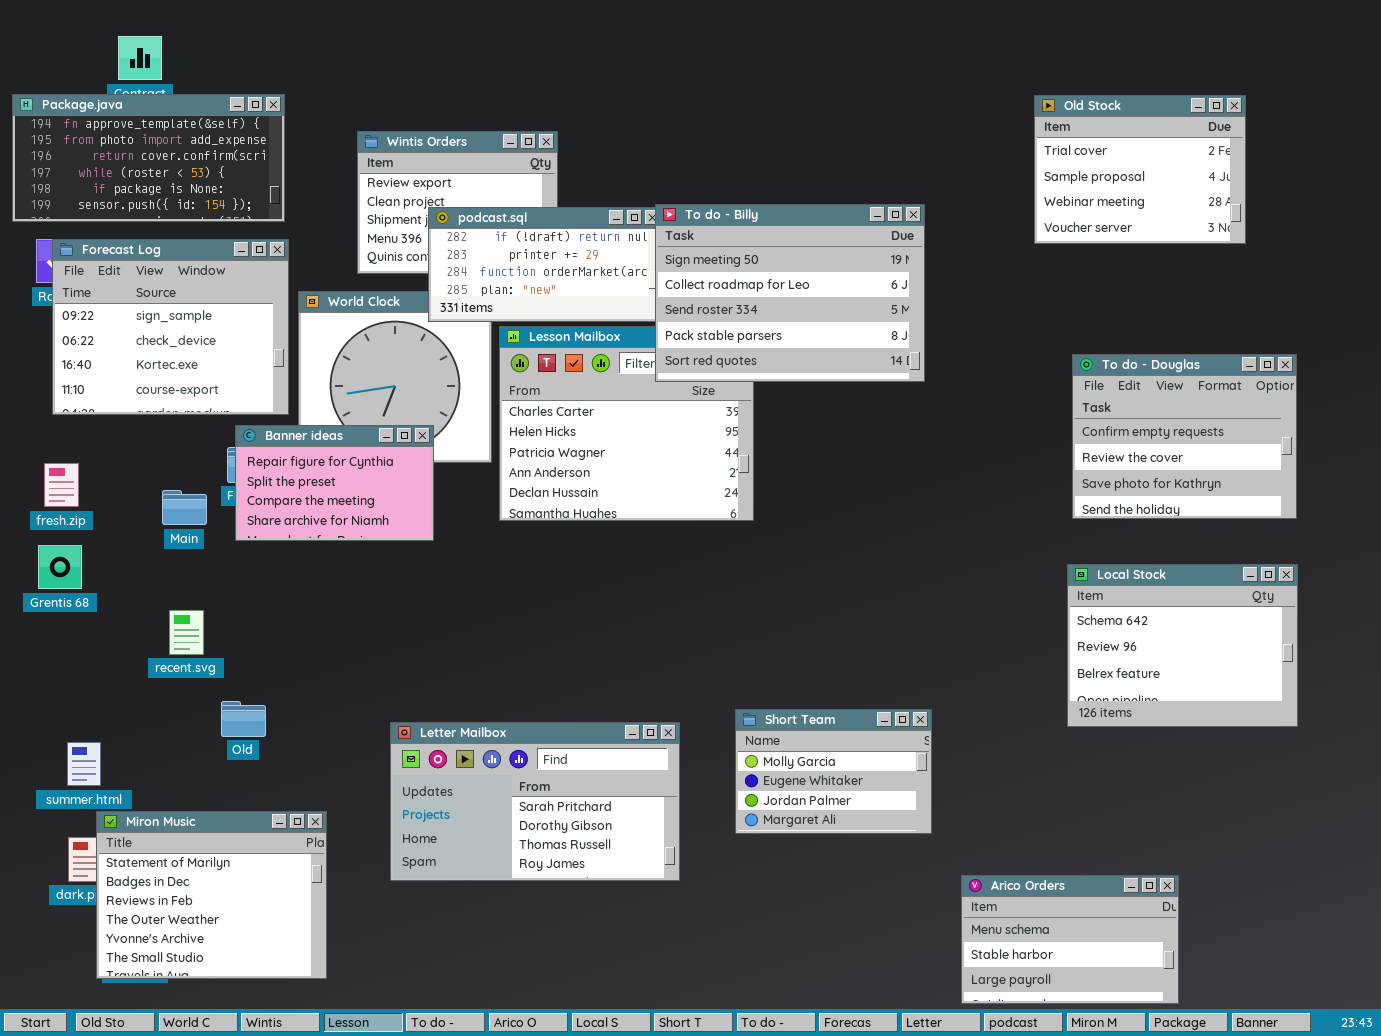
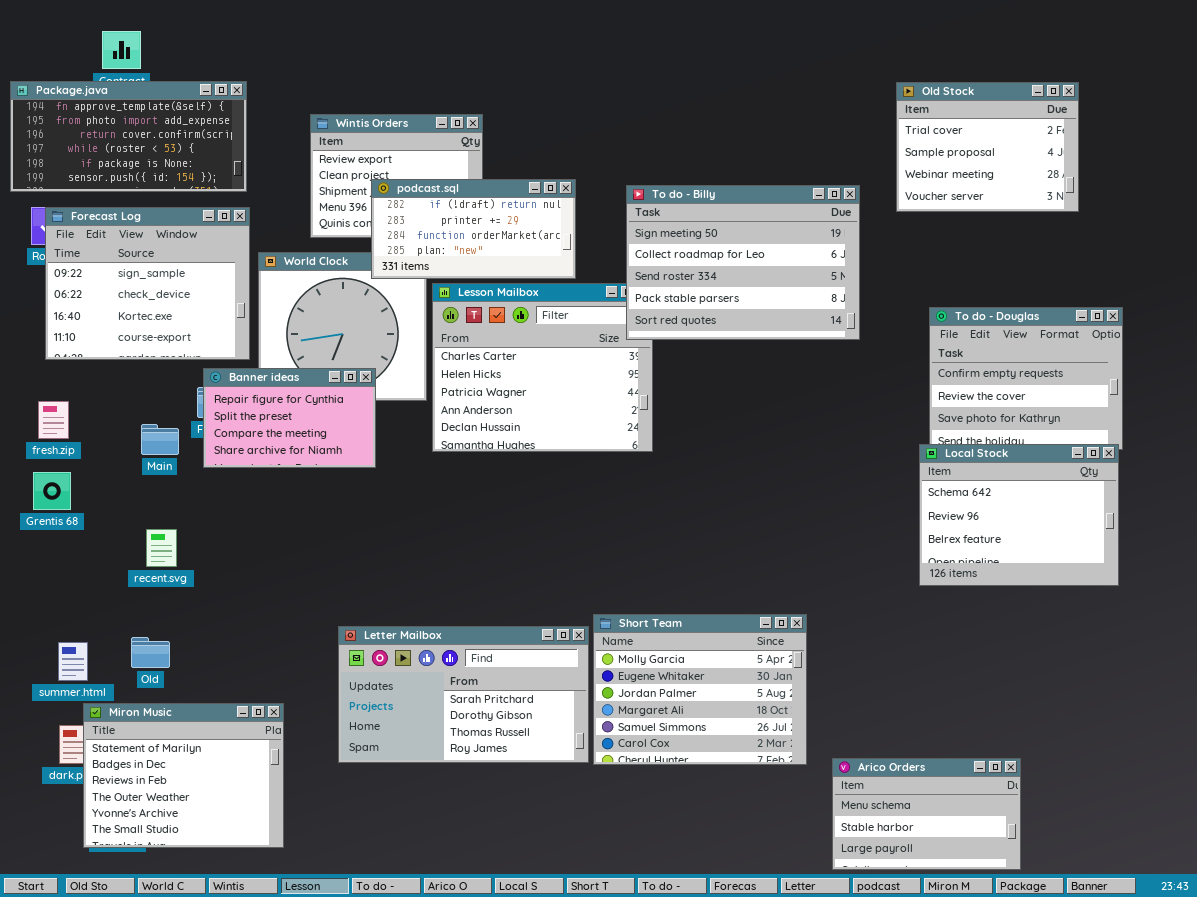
To do - Billy: [655,204,925,382] -> [626,185,860,340], moved
Local Stock: [1067,564,1298,727] -> [919,444,1119,586], moved
Old: [221,701,266,737] -> [131,637,170,668], moved
Short Team: [735,709,932,834] -> [593,614,807,765], resized

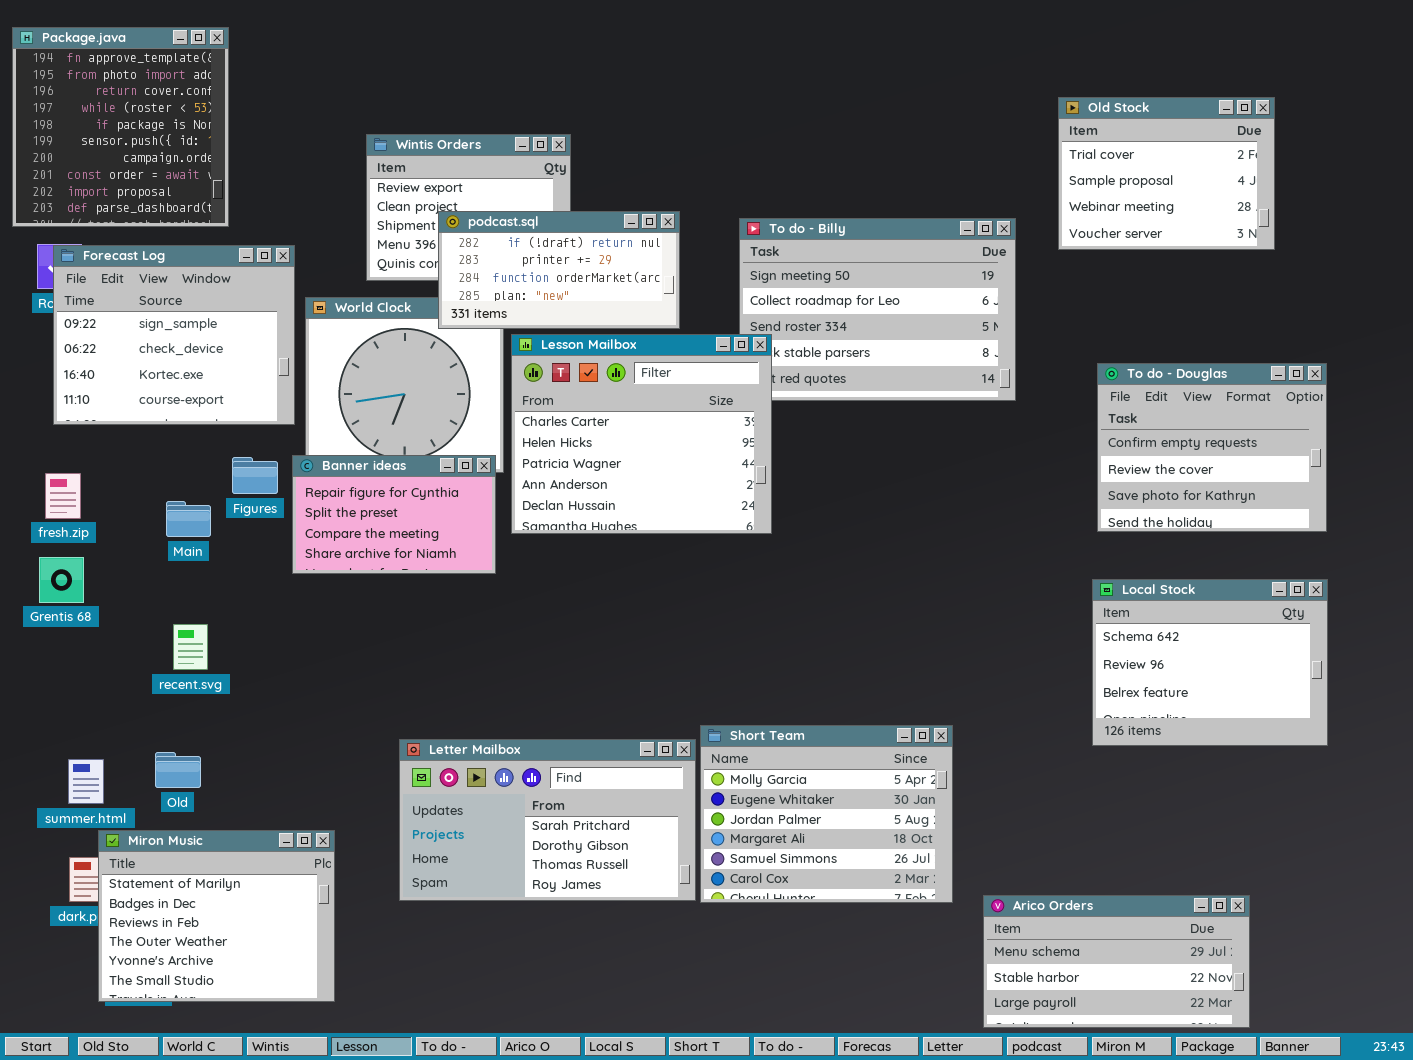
Package.java: [10,81,247,192] -> [12,27,229,227], resized
Lesson Mailbox: [432,283,653,452] -> [511,334,772,534], raised
Banner ideas: [203,368,376,468] -> [292,455,496,574], moved
Local Stock: [919,444,1119,586] -> [1092,579,1328,746], moved
Arico Orders: [832,758,1021,870] -> [983,895,1250,1028], resized

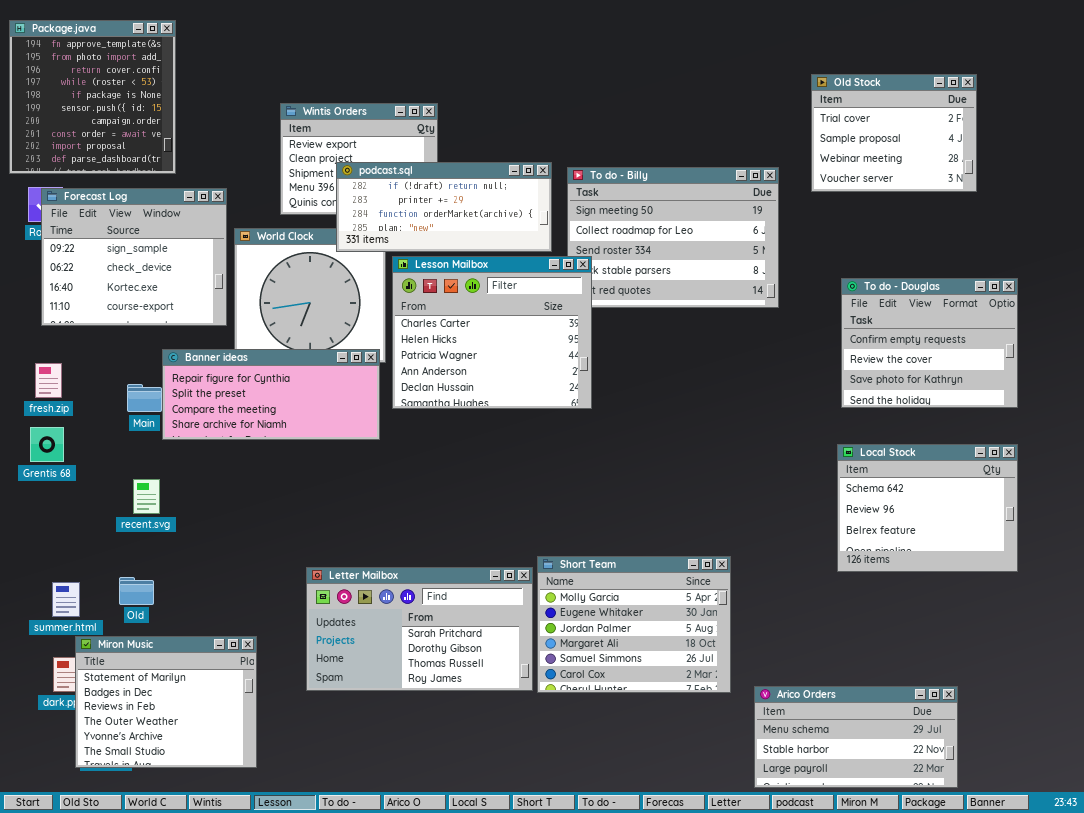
podcast.sql: [438,211,680,329] -> [336,162,552,252], resized
Banner ideas: [292,455,496,574] -> [162,349,380,440], resized

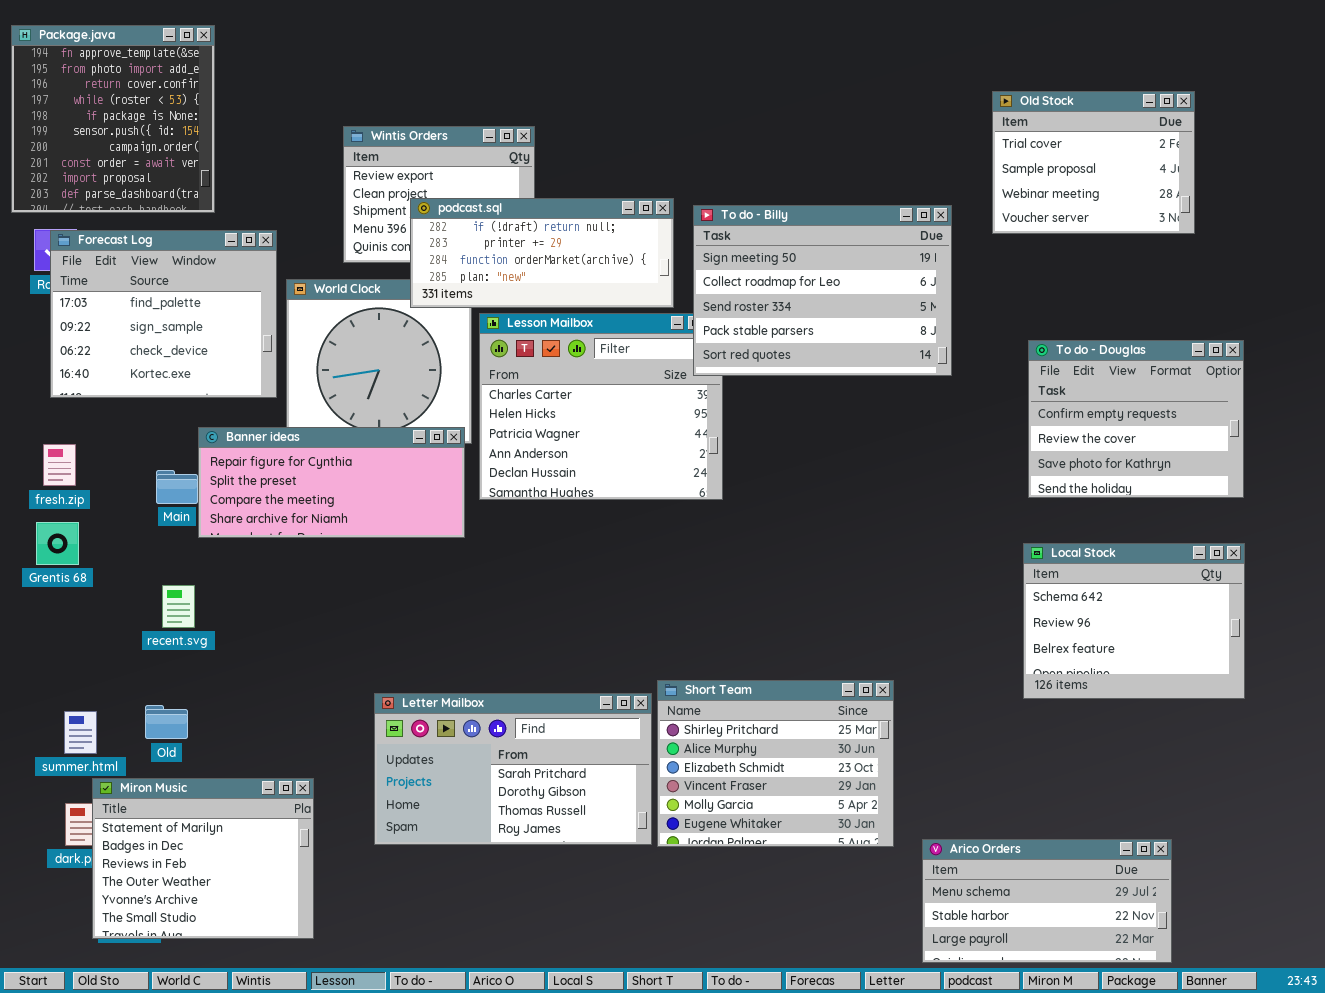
To do - Billy: [567,167,779,308] -> [693,205,952,376], raised
Forecast Log: [41,188,227,326] -> [50,230,277,398], scrolled up 1 row
Short Team: [537,556,731,693] -> [657,680,894,847], scrolled up 4 rows

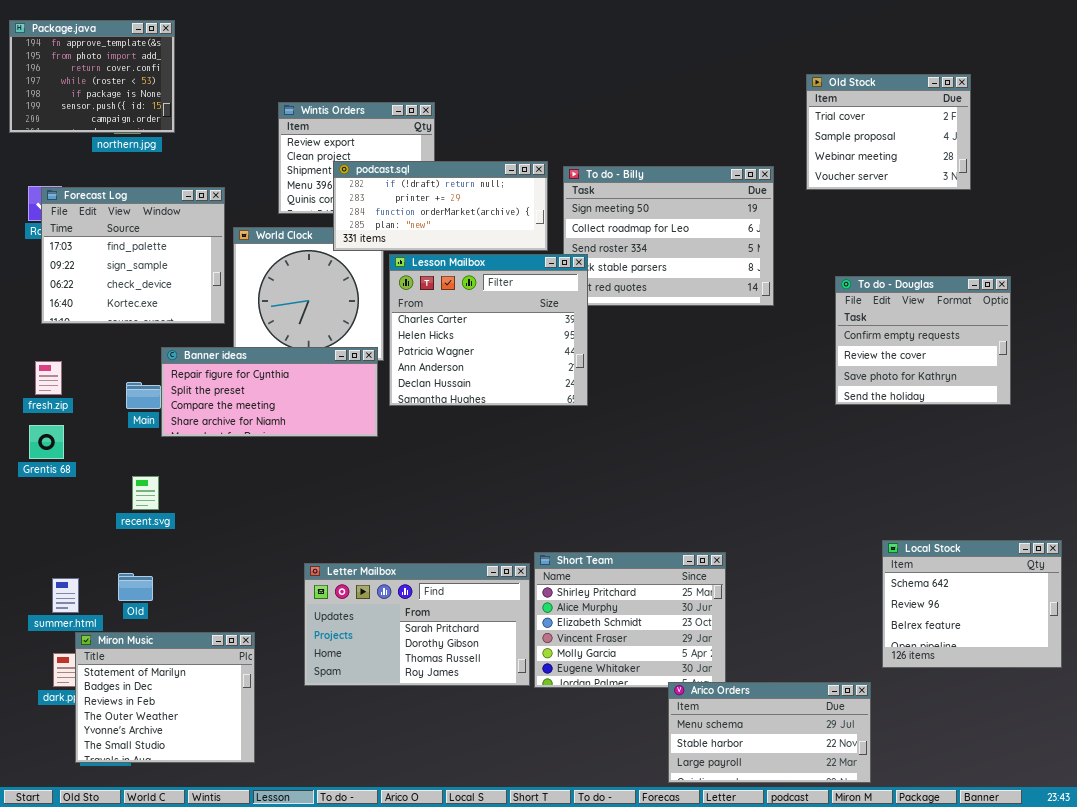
Package.java: [11,25,215,213] -> [9,20,175,133], resized
Lesson Mailbox: [479,313,723,500] -> [389,254,588,406], raised
Local Stock: [1023,543,1245,699] -> [882,540,1062,668], moved
Arico Orders: [922,839,1172,963] -> [668,682,871,783], moved

